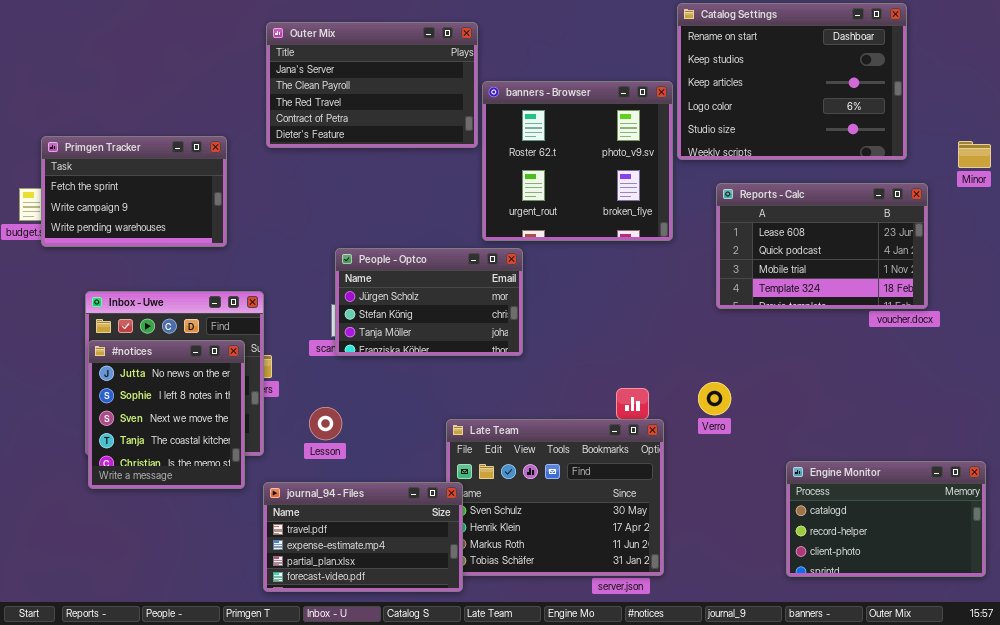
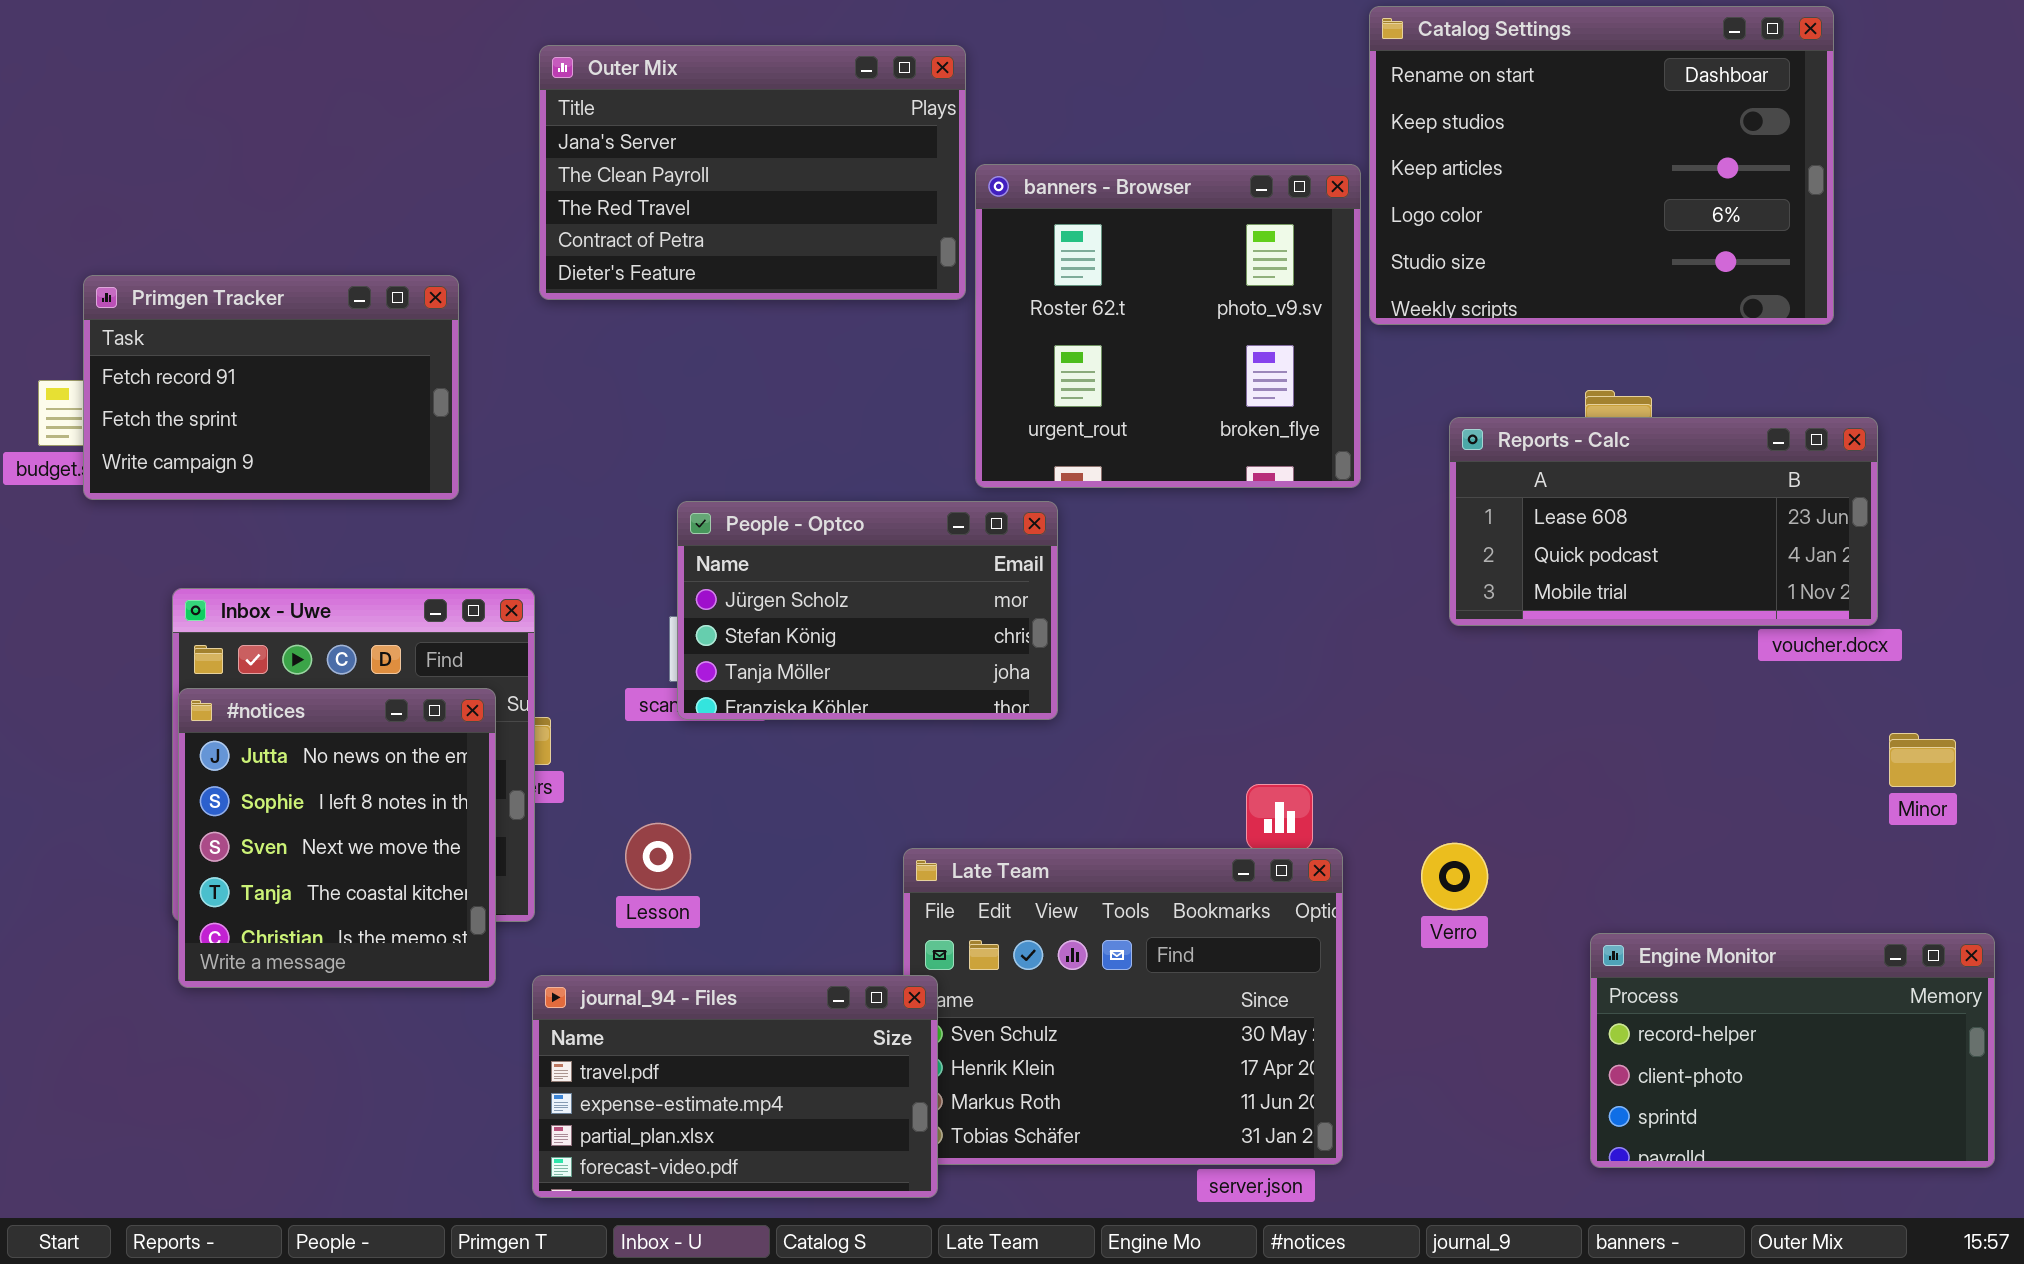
Primgen Tracker: [41,136,227,247] -> [83,275,459,500], scrolled up 1 row
Minor: [958,141,991,168] -> [1889,733,1956,787], moved
Reports - Calc: [716,183,928,309] -> [1449,417,1878,626], resized
Verro: [698,382,731,415] -> [1421,843,1488,910], moved
Engine Monitor: [786,461,986,577] -> [1590,933,1995,1168], scrolled down 1 row

